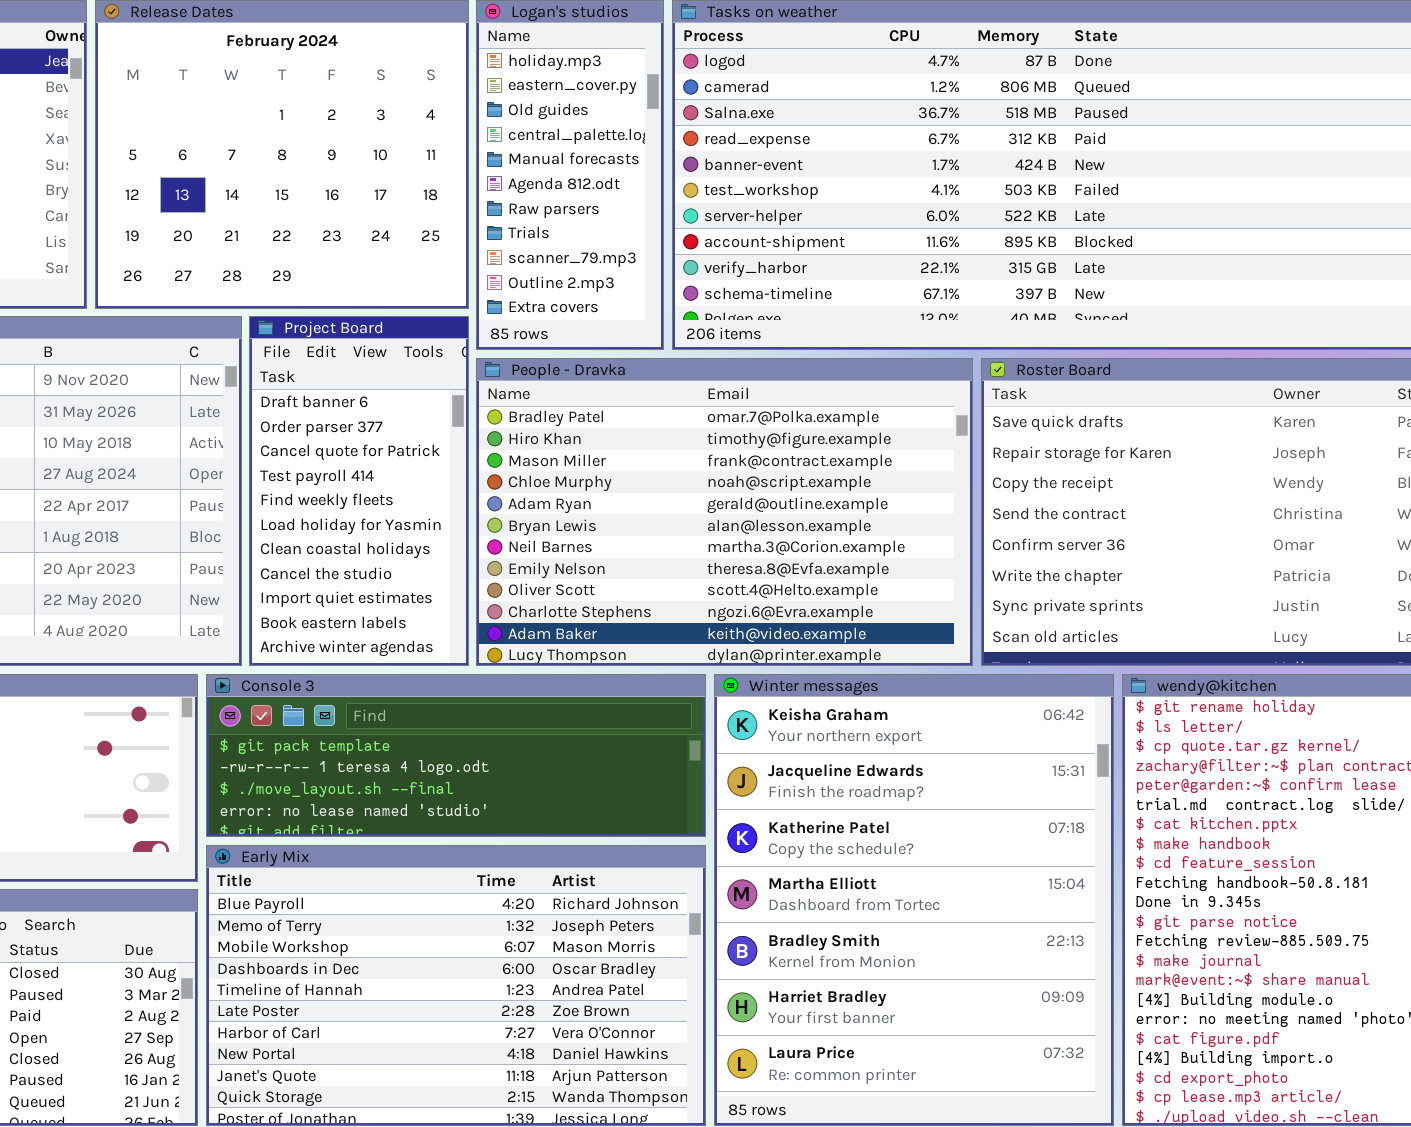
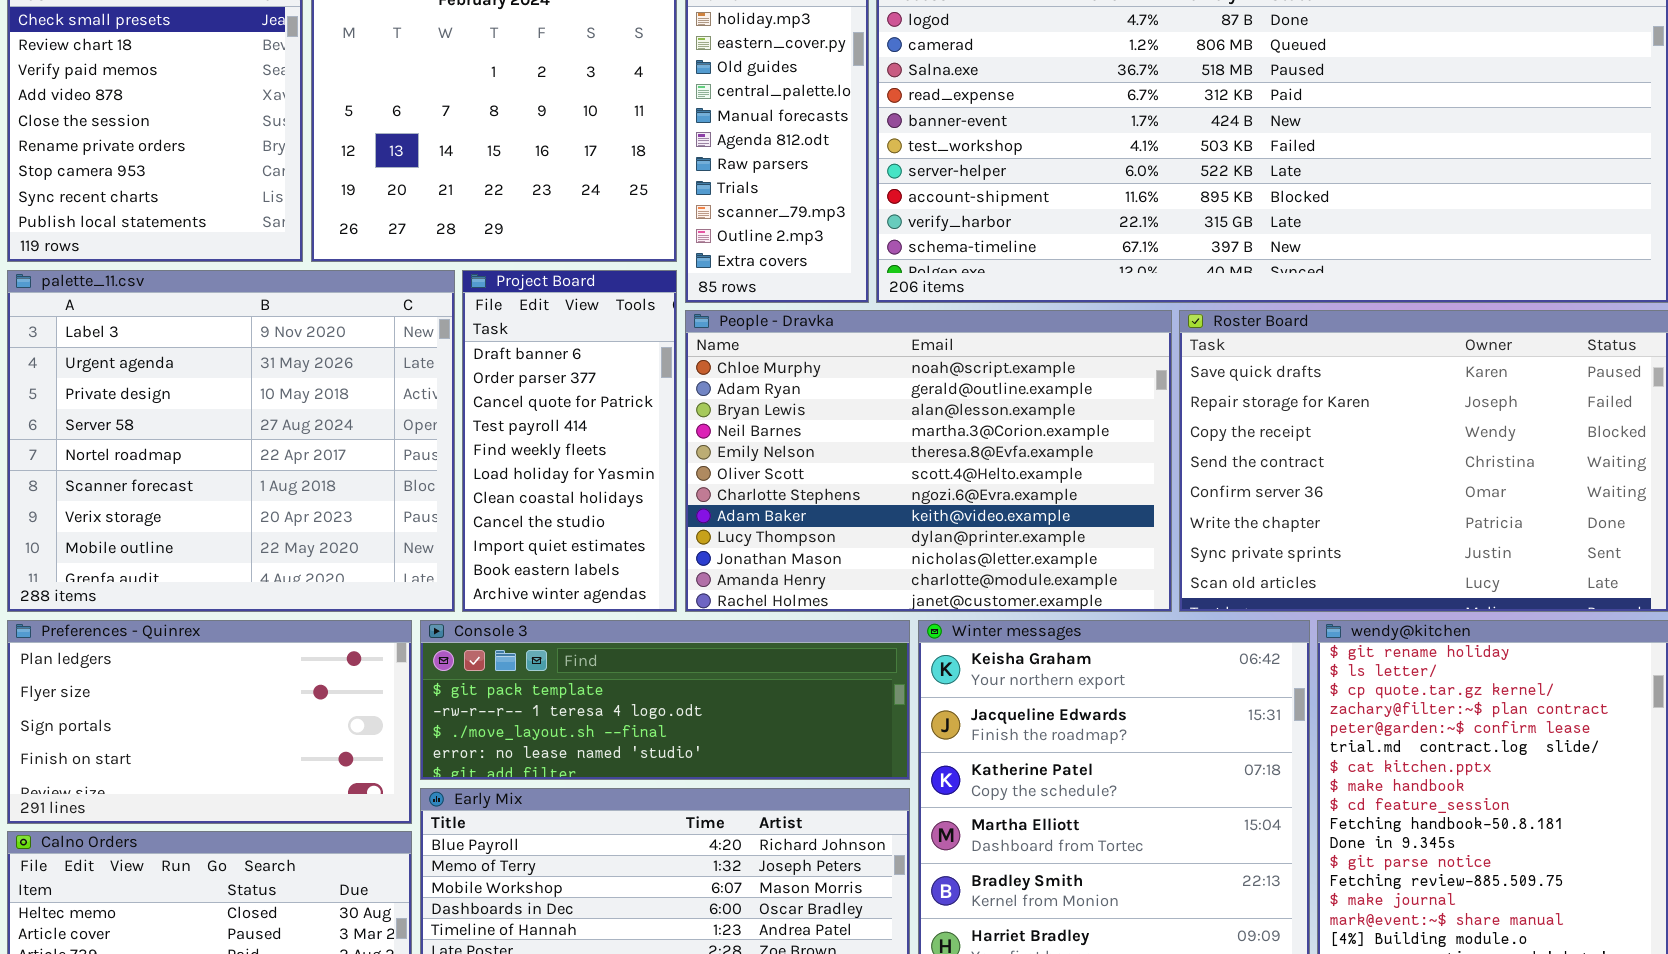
People - Dravka: [476,358,973,666] -> [685,310,1172,612], scrolled down 3 rows

